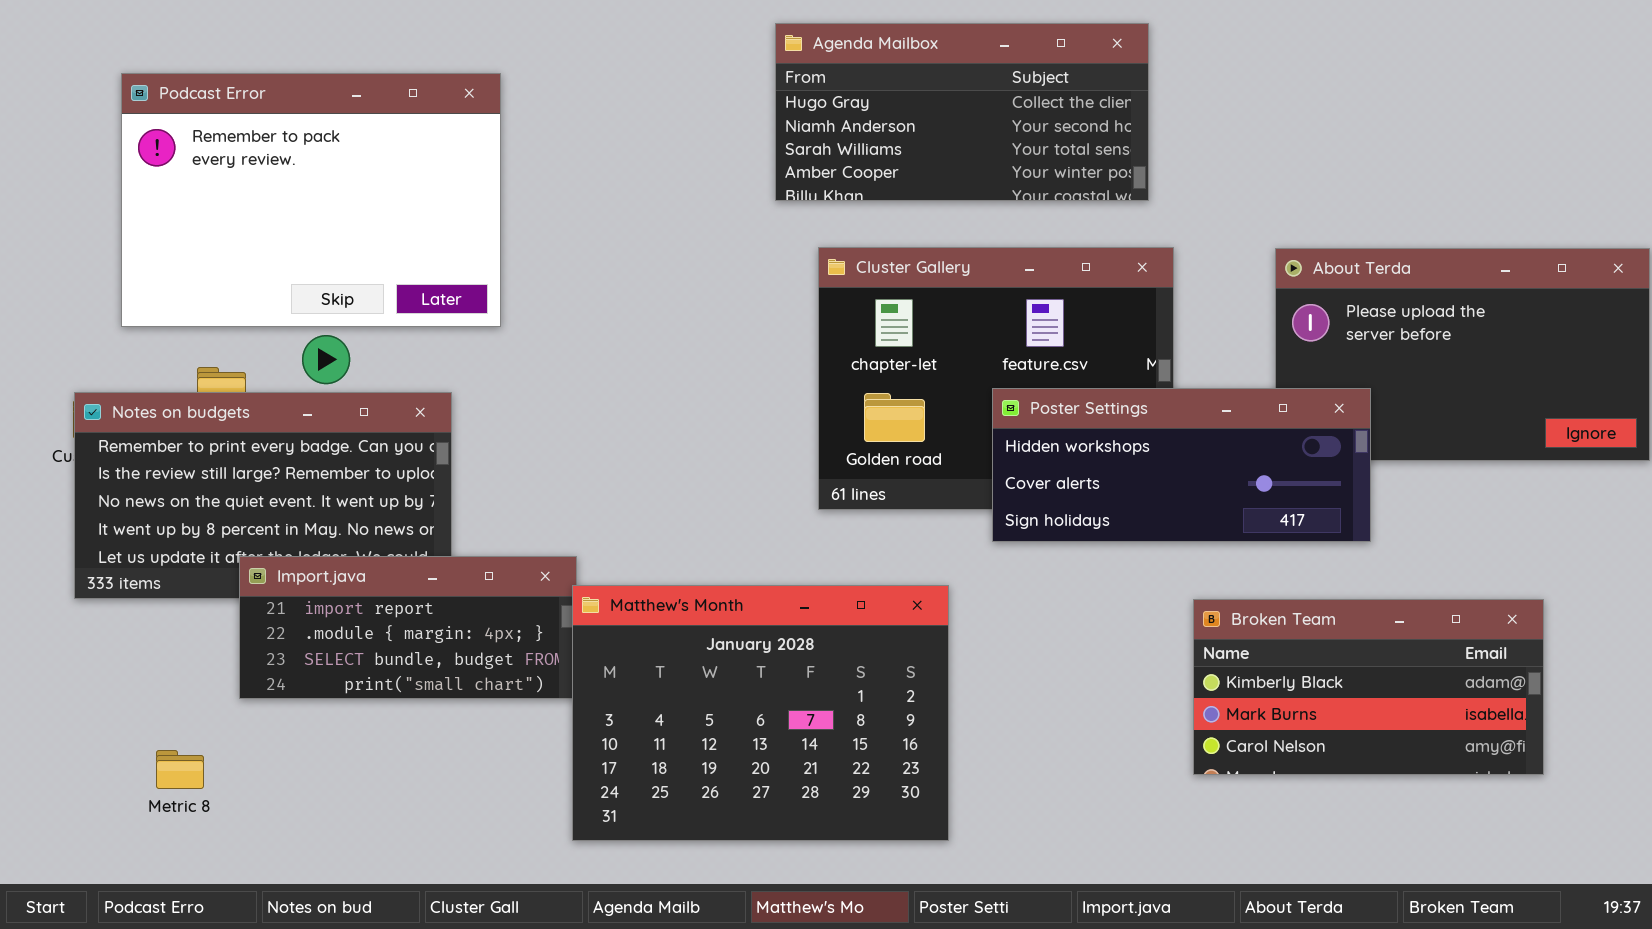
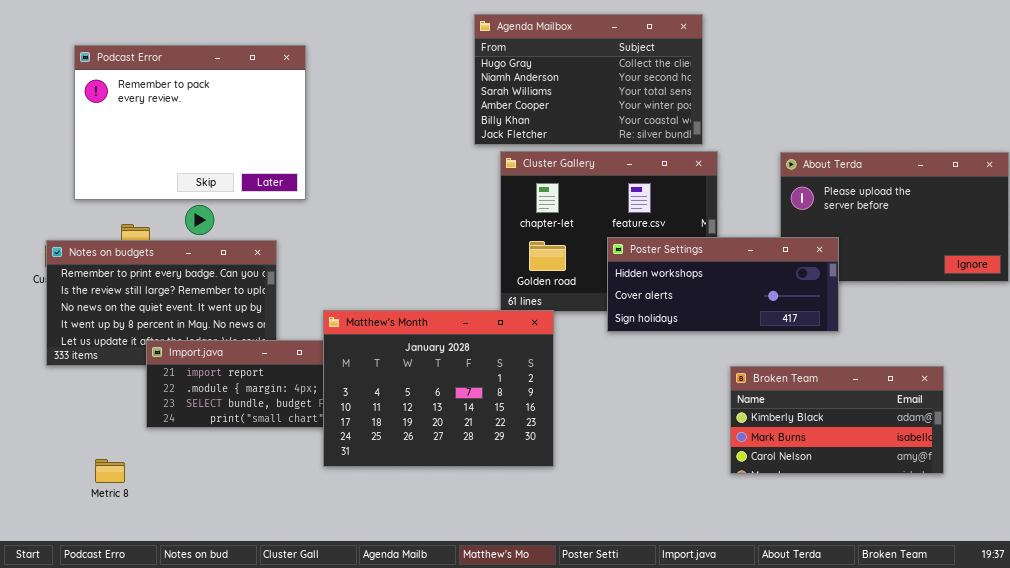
Agenda Mailbox: [775,23,1149,201] -> [474,14,703,145], resized
Matthew's Month: [572,585,949,841] -> [323,310,554,467], moved

